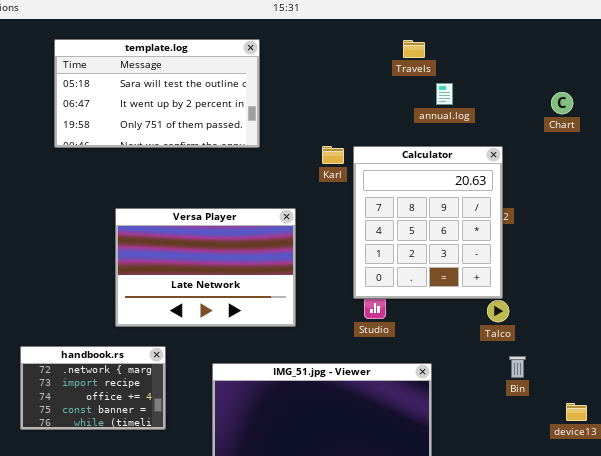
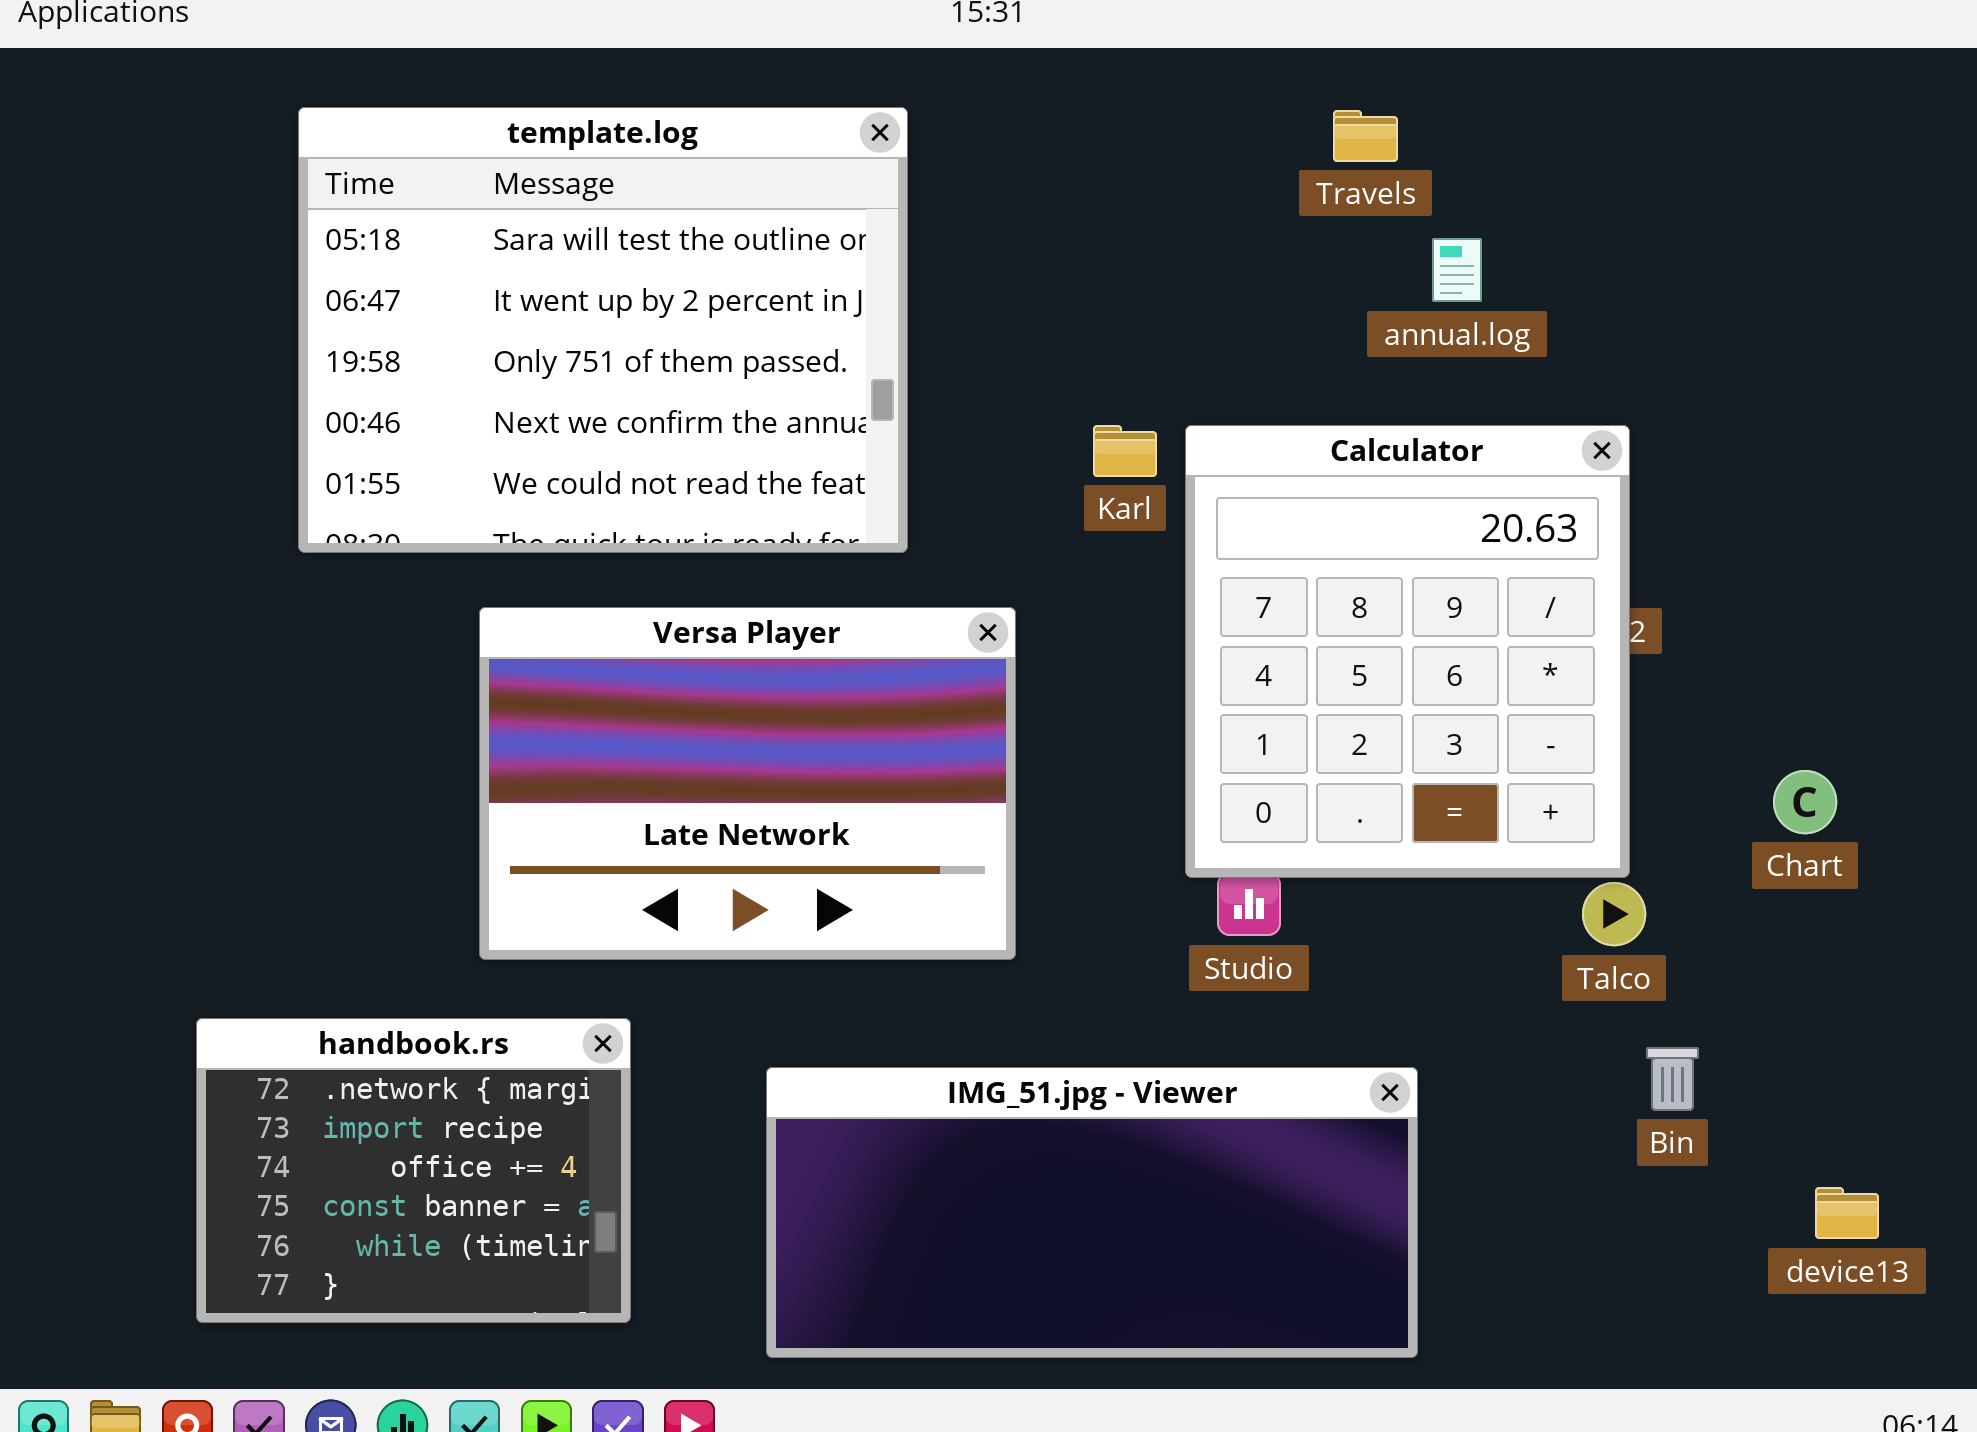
template.log: [54,39,260,148] -> [298,107,908,553], resized
Chart: [551,92,573,114] -> [1773,770,1837,834], moved
handbook.rs: [20,346,166,430] -> [196,1018,631,1323], resized

